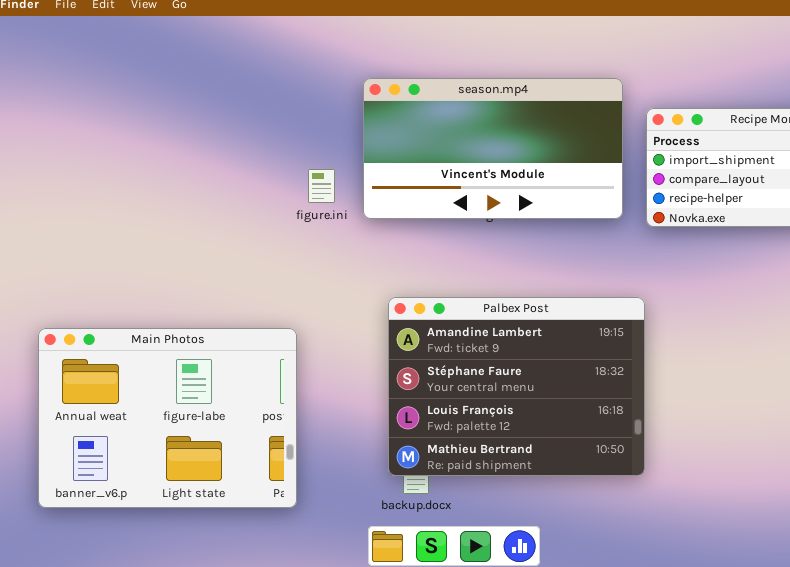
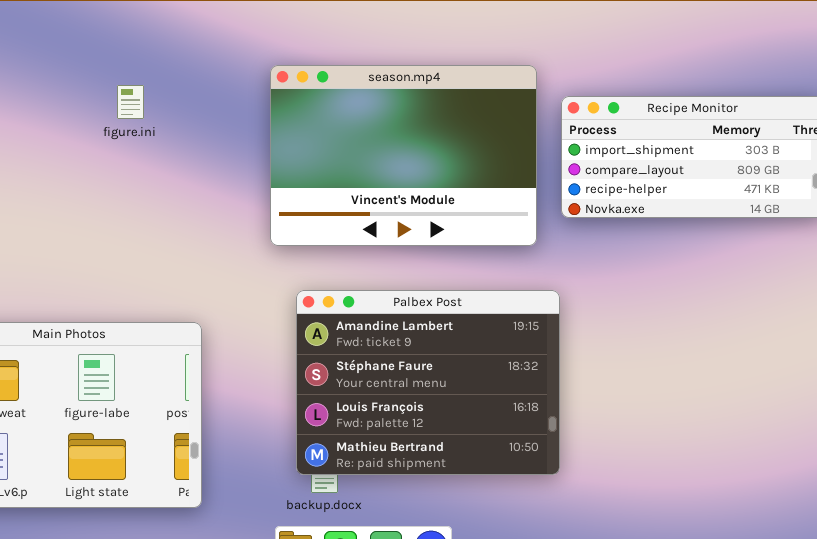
season.mp4: [363,78,623,219] -> [270,65,537,246], resized
figure.ini: [308,169,335,203] -> [117,85,144,119], moved

